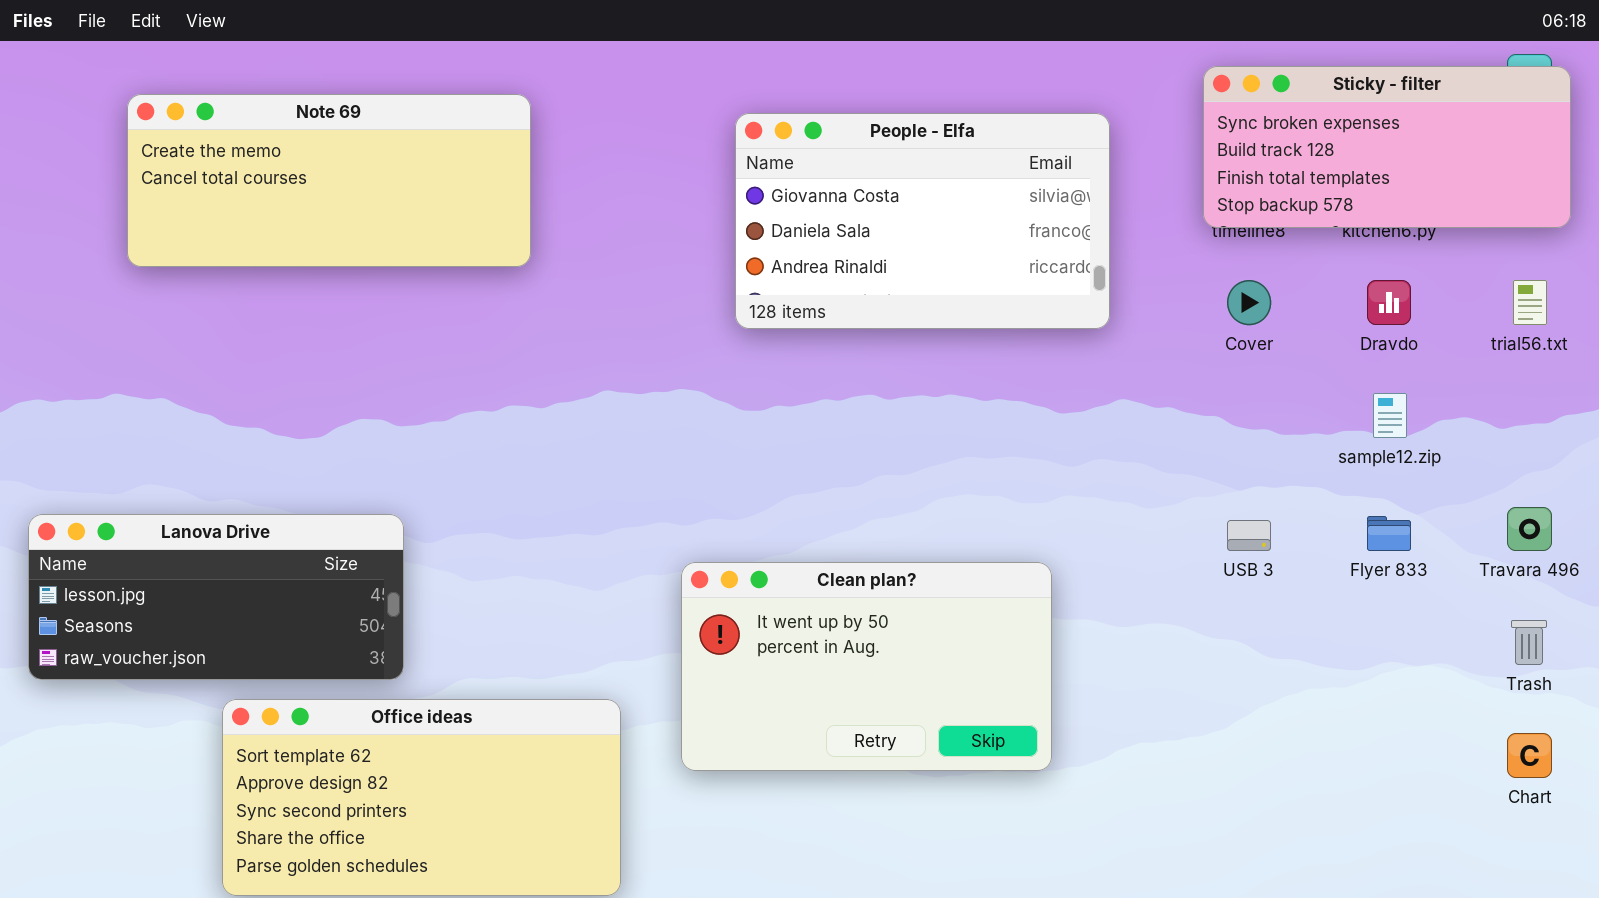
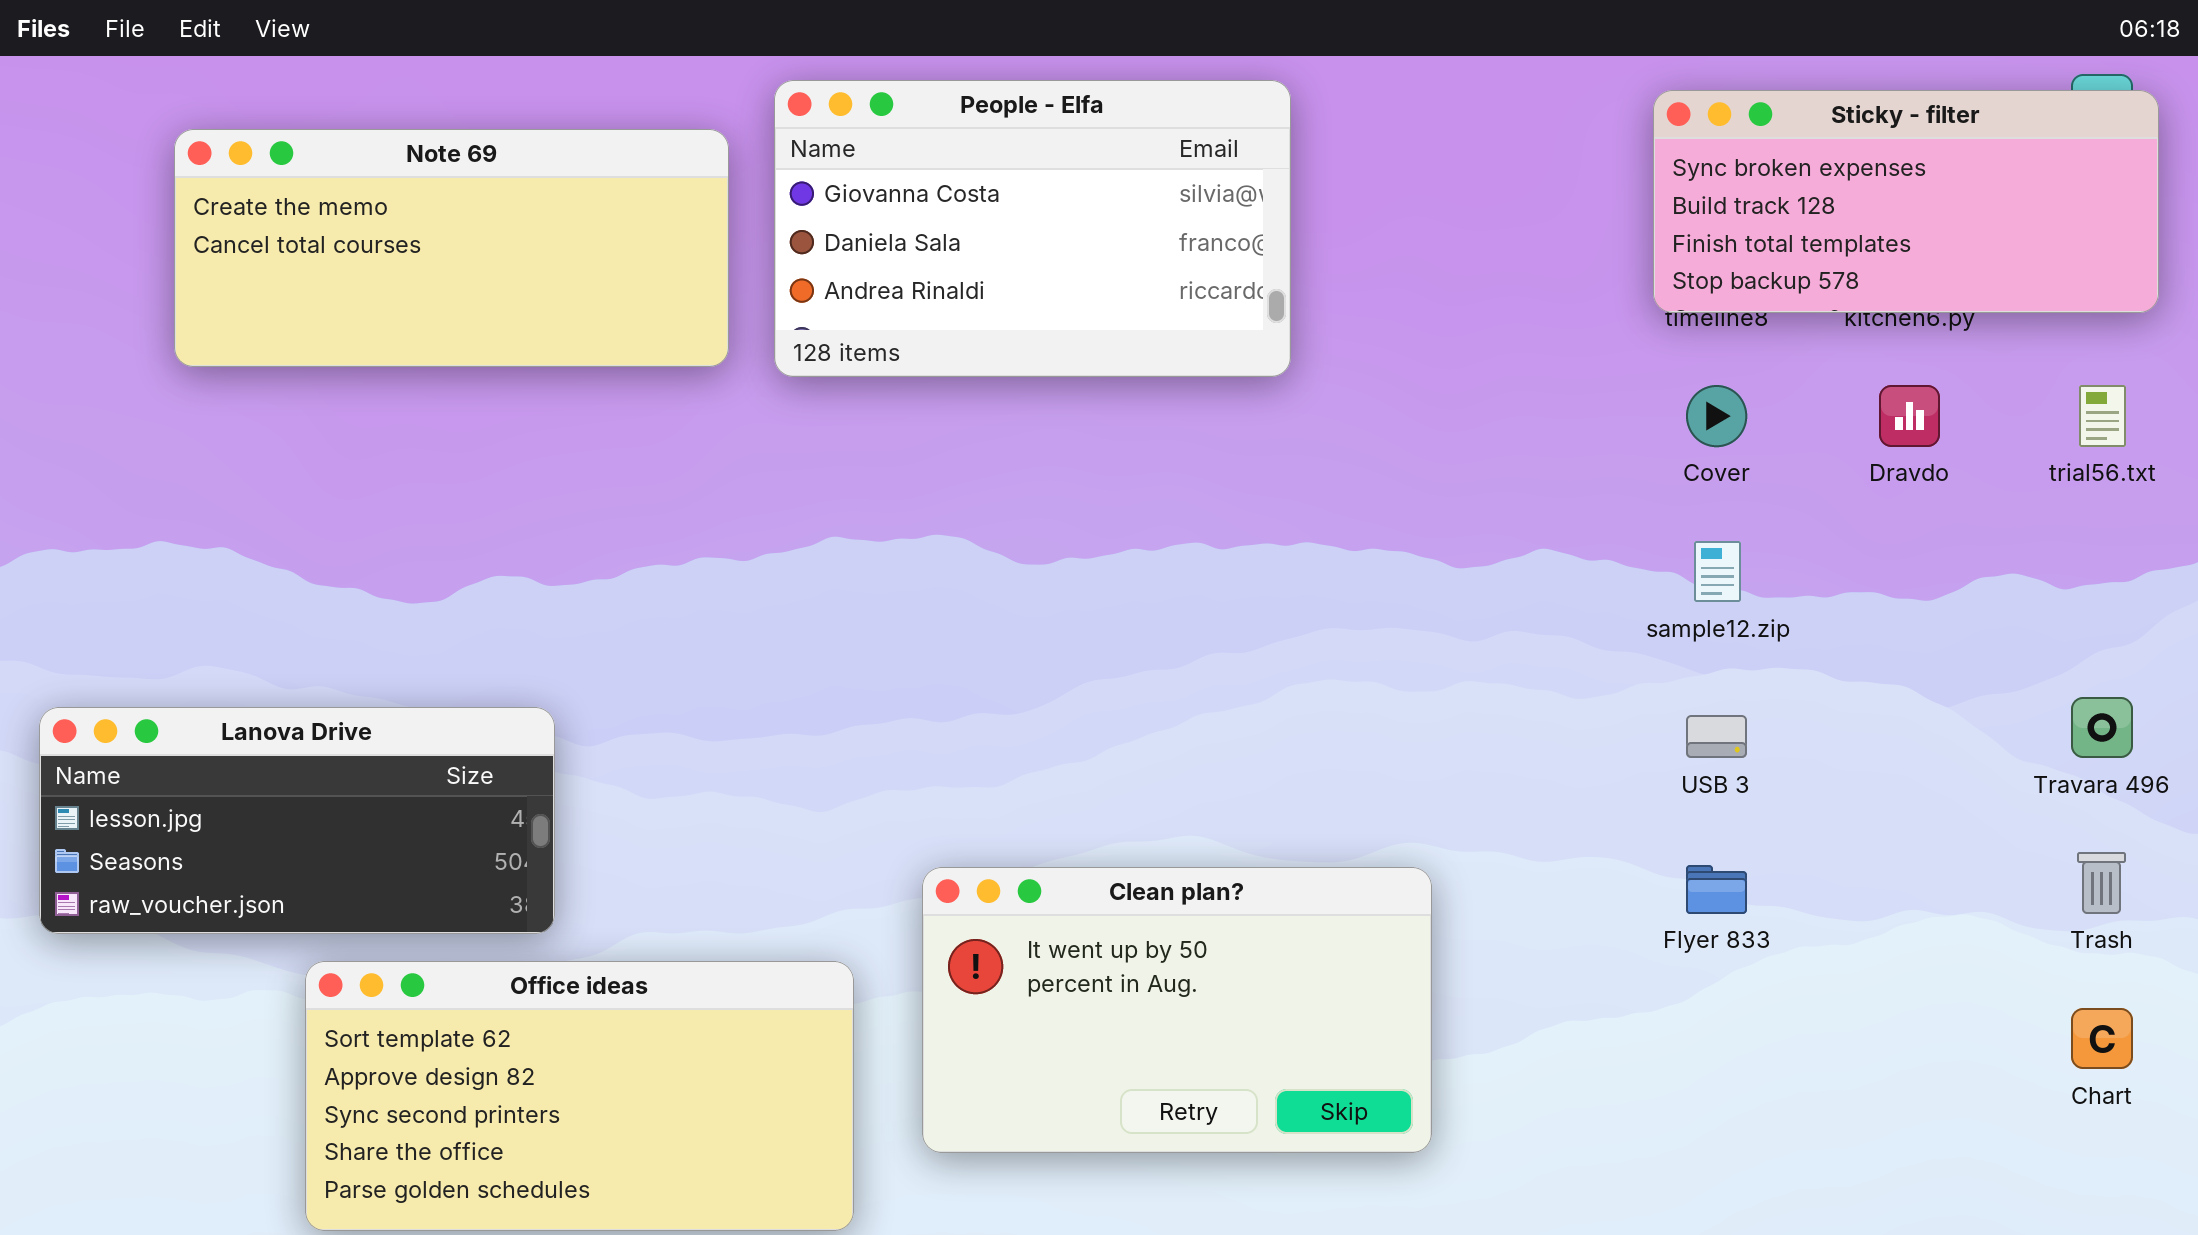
People - Elfa: [735,113,1110,329] -> [774,80,1291,377], moved
sample12.zip: [1373,393,1407,438] -> [1694,541,1741,602], moved
Flyer 833: [1367,516,1411,551] -> [1686,865,1747,914], moved
Clean plan?: [681,562,1052,771] -> [922,867,1432,1153], moved

